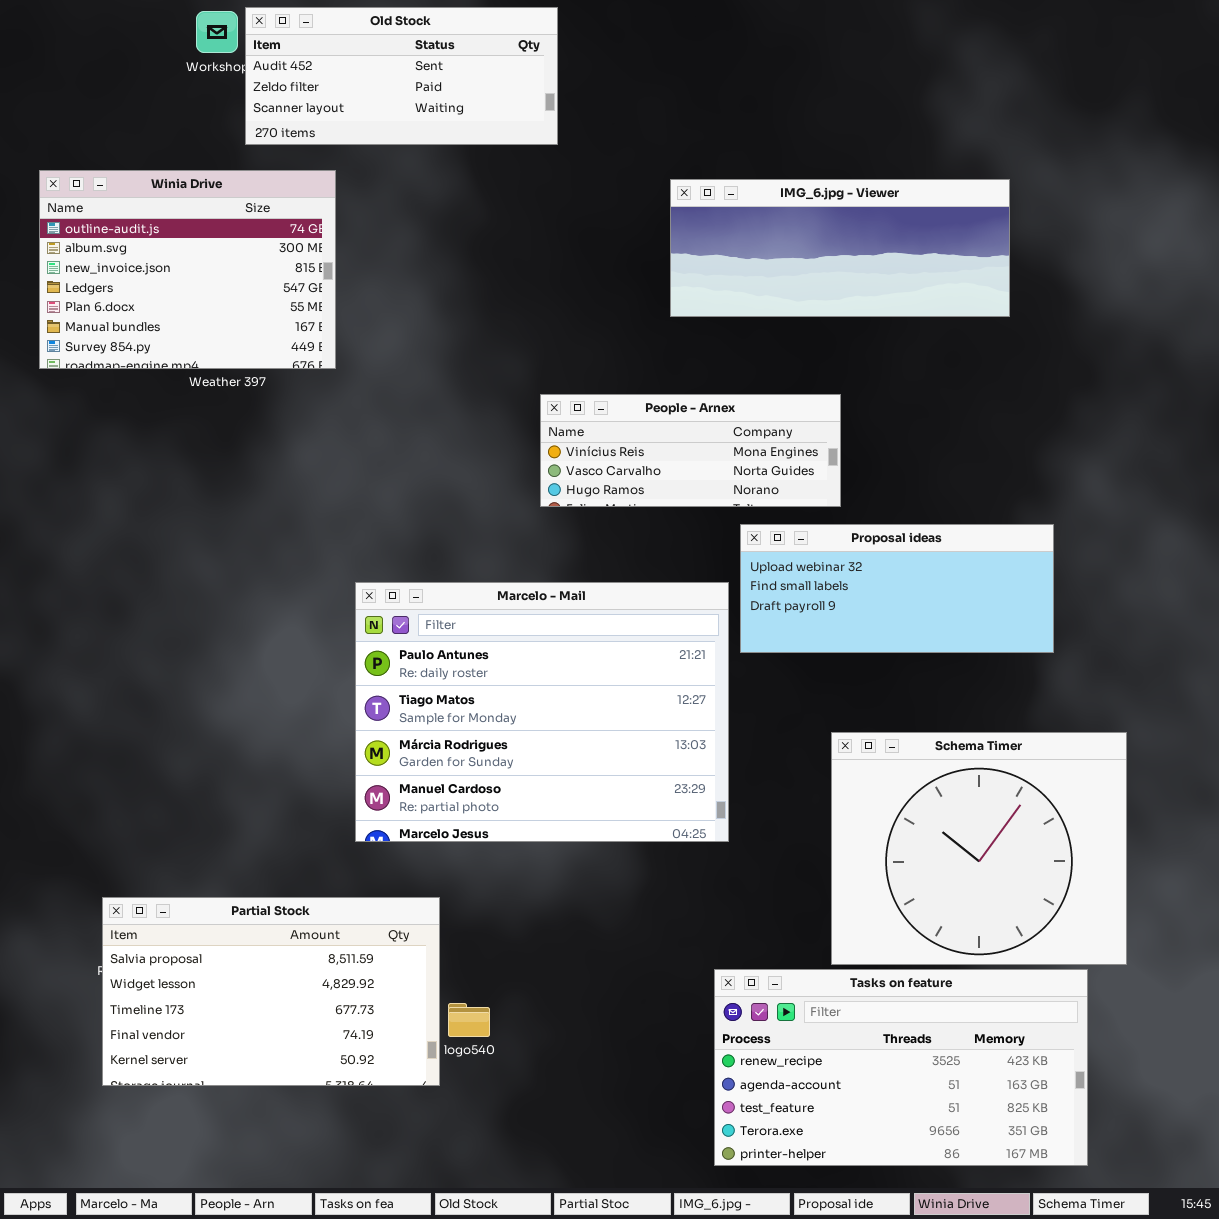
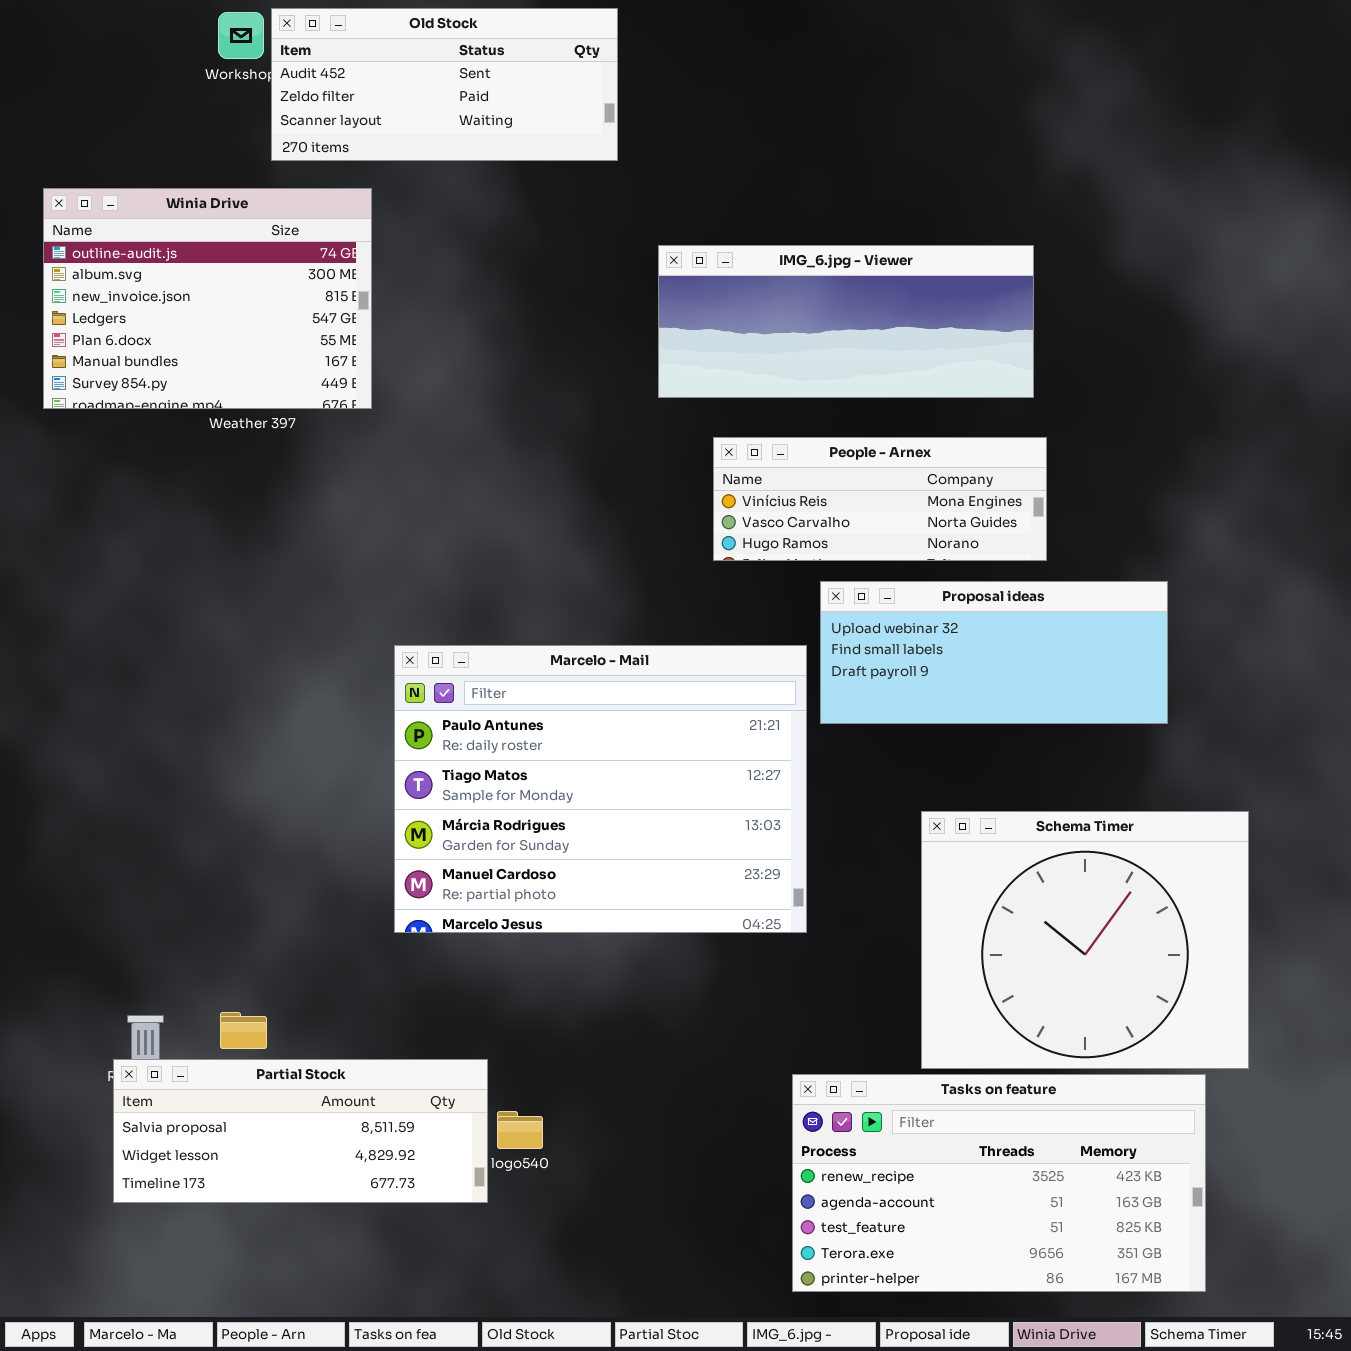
IMG_6.jpg - Viewer: [670,179,1010,317] -> [658,245,1034,398], moved
People - Arnex: [540,394,841,507] -> [713,437,1047,561], moved
Partial Stock: [102,897,440,1086] -> [113,1059,488,1203], resized

